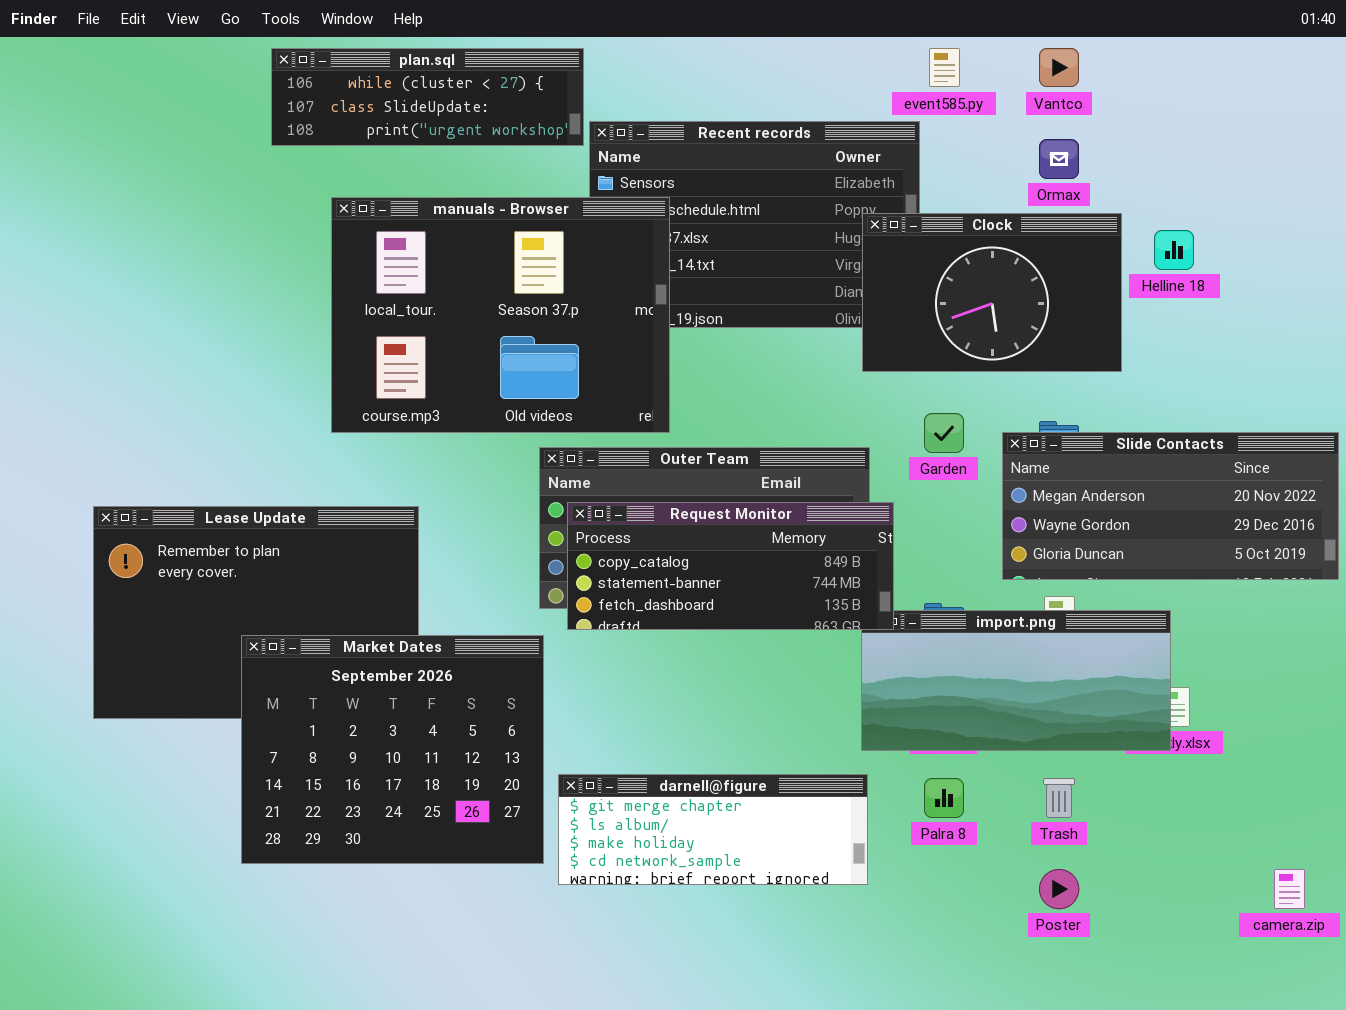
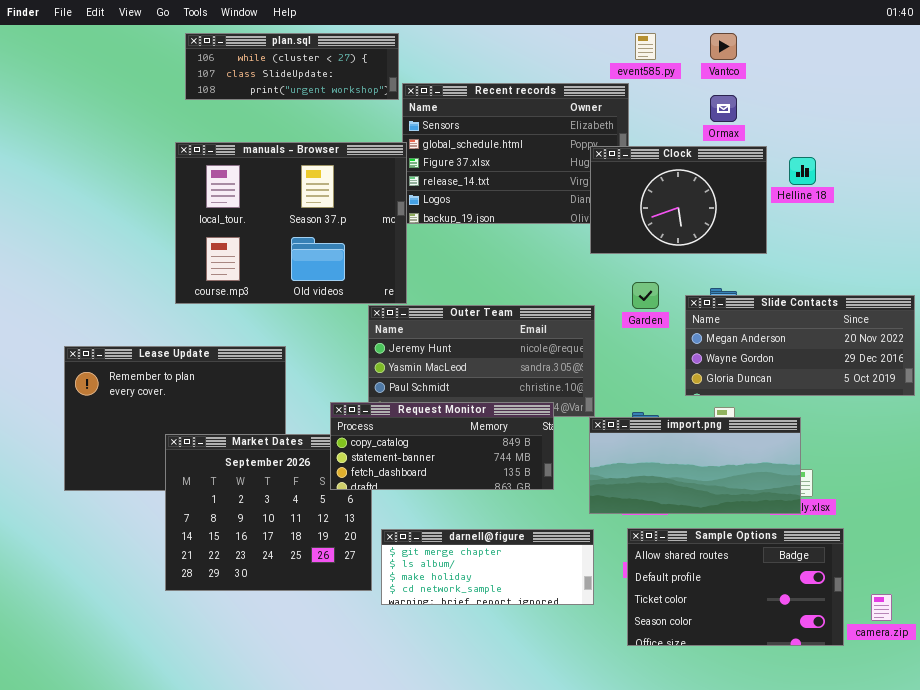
manuals - Browser: [331,197,670,433] -> [175,142,407,304], moved
Request Monitor: [567,502,894,630] -> [330,402,554,490], moved
Sample Options: none -> [627,528,844,646], opened

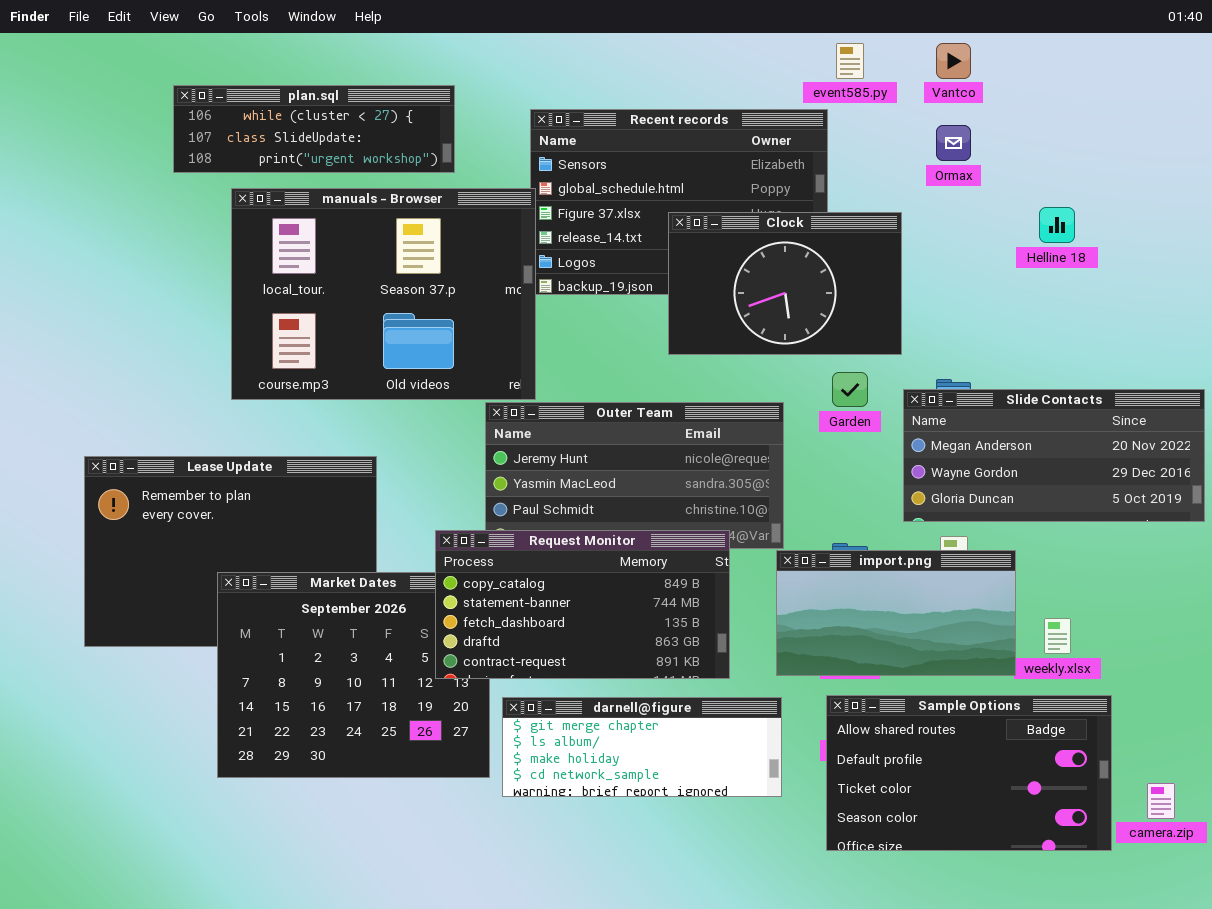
plan.sql: [185,33,399,100] -> [173,85,455,173], moved
Clock: [590,146,767,254] -> [668,212,902,355], moved
Request Monitor: [330,402,554,490] -> [435,530,730,679], resized
import.png: [589,417,801,514] -> [776,550,1016,676], resized

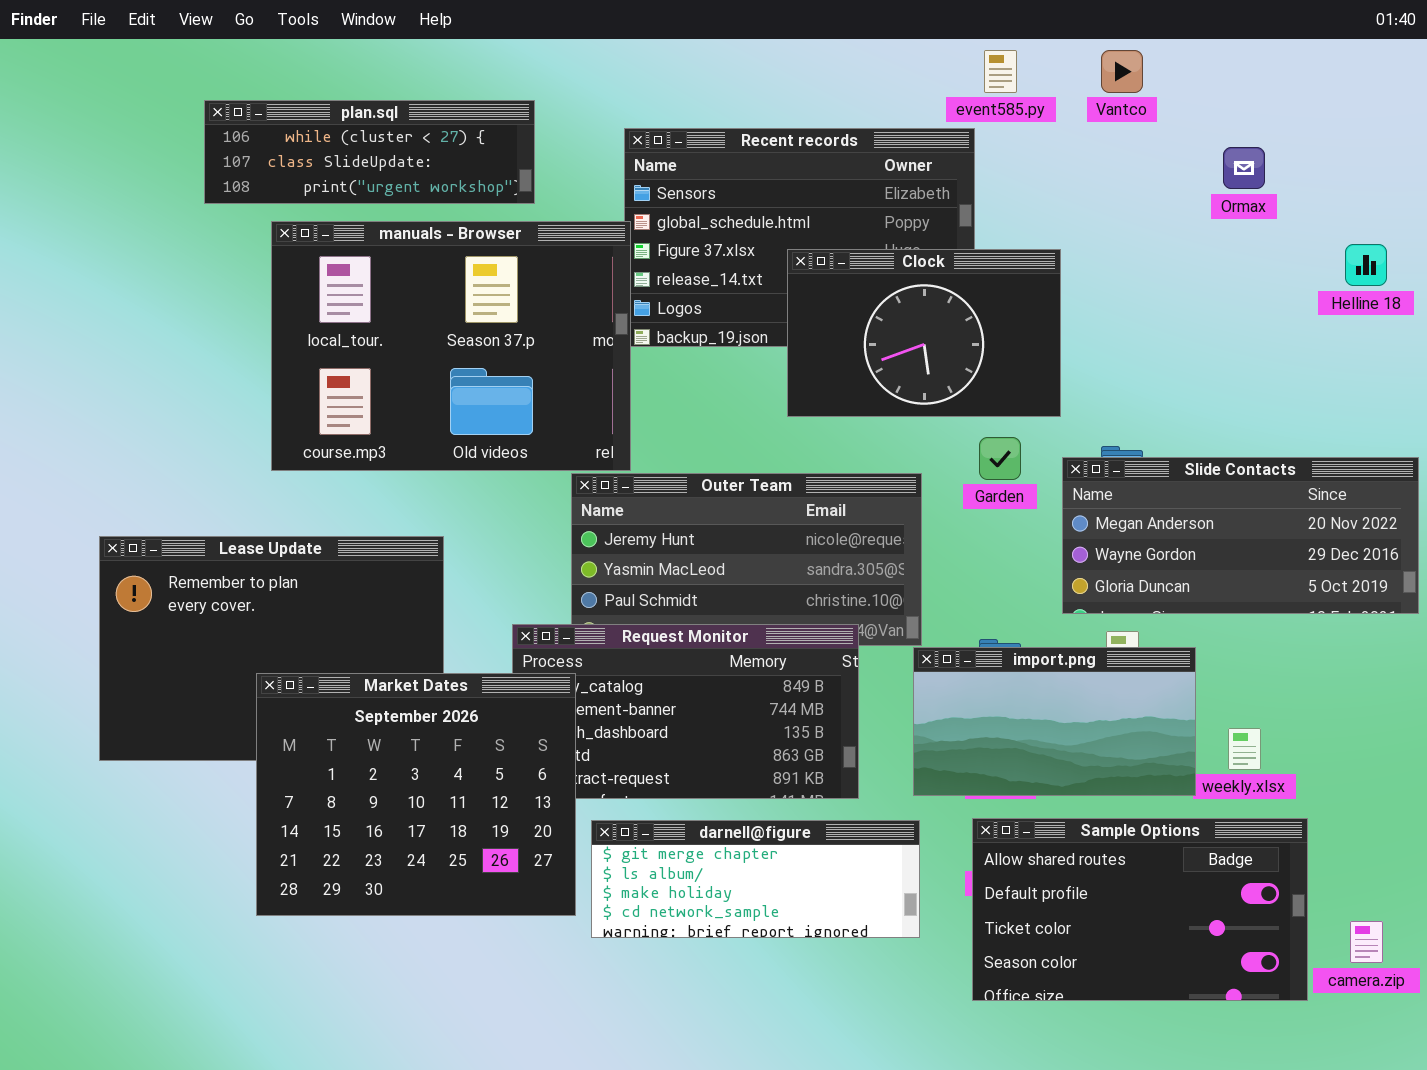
Ormax: [936,125,971,161] -> [1223,147,1265,189], moved
Helline 18: [1039,207,1075,243] -> [1345,244,1387,286], moved
Market Dates: [217,572,490,778] -> [256,673,576,916], raised

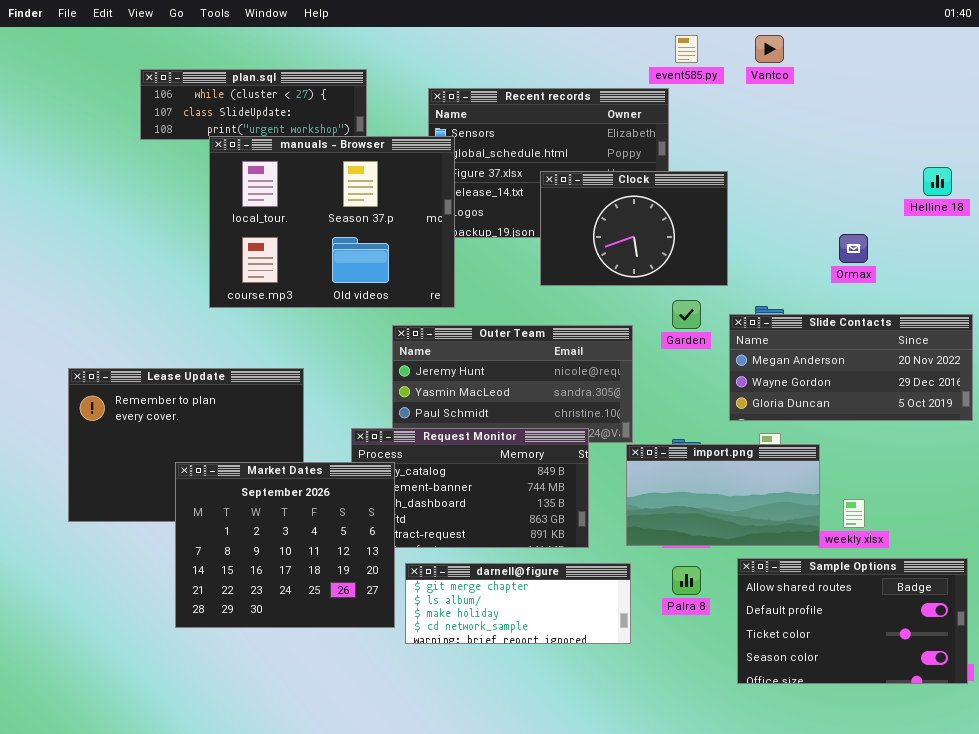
Ormax: [1223,147,1265,189] -> [839,234,868,263], moved
manuals - Browser: [271,221,631,471] -> [209,136,455,308], moved
Sample Options: [972,818,1308,1001] -> [737,558,968,684], moved

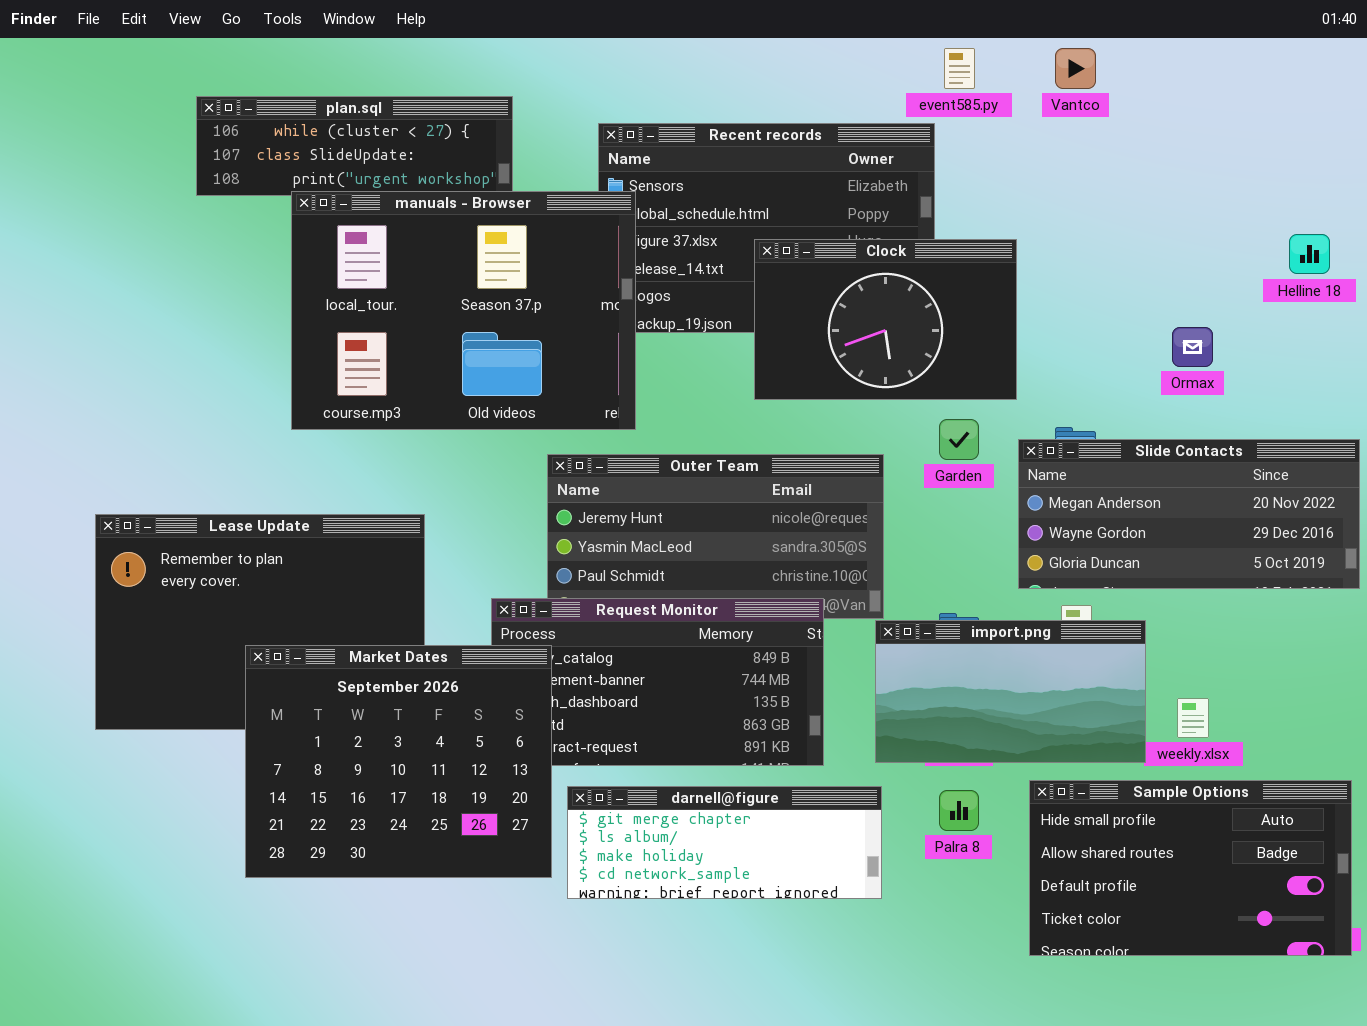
Sample Options: [737,558,968,684] -> [1029,780,1352,956], scrolled up 1 row

